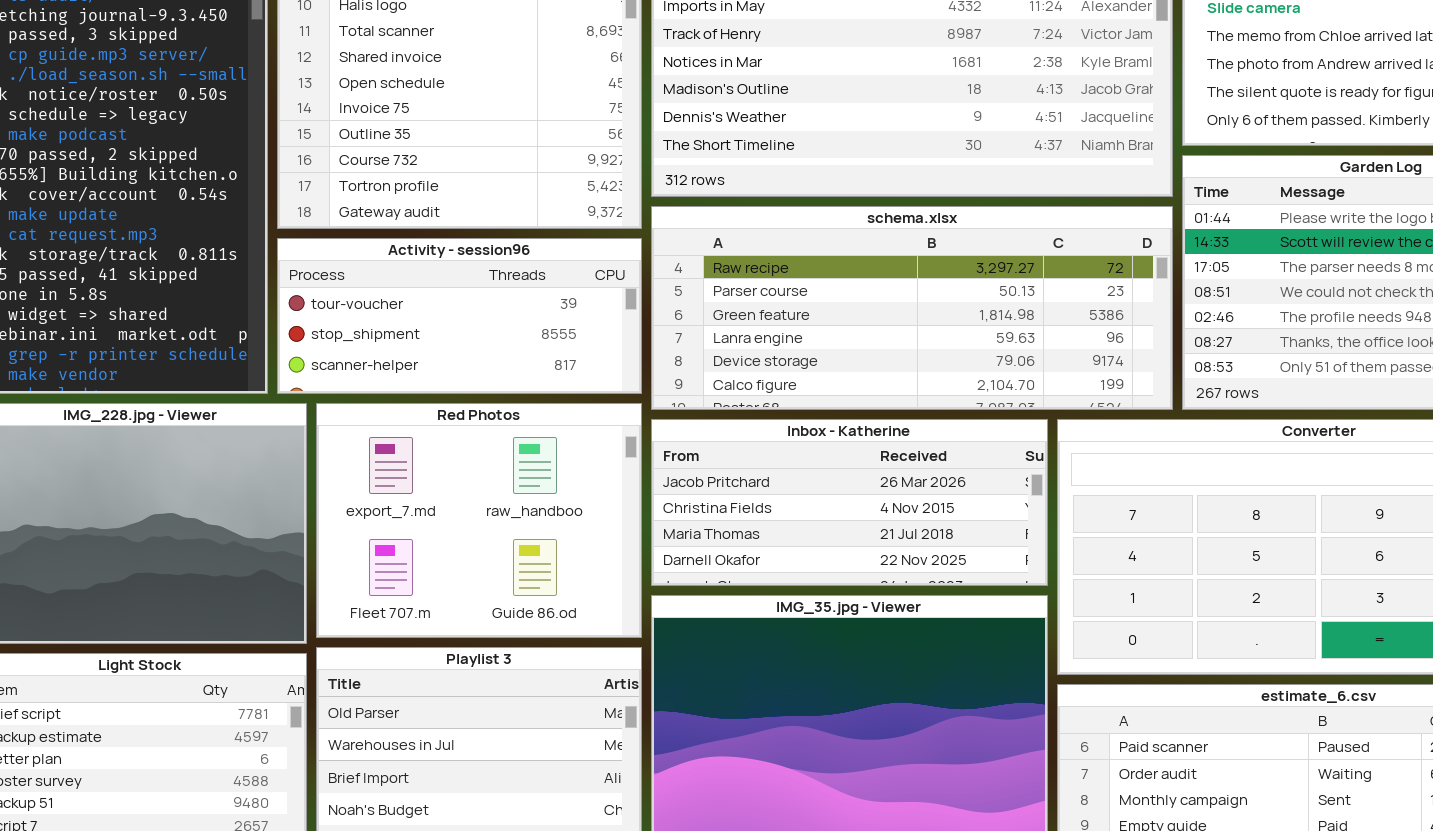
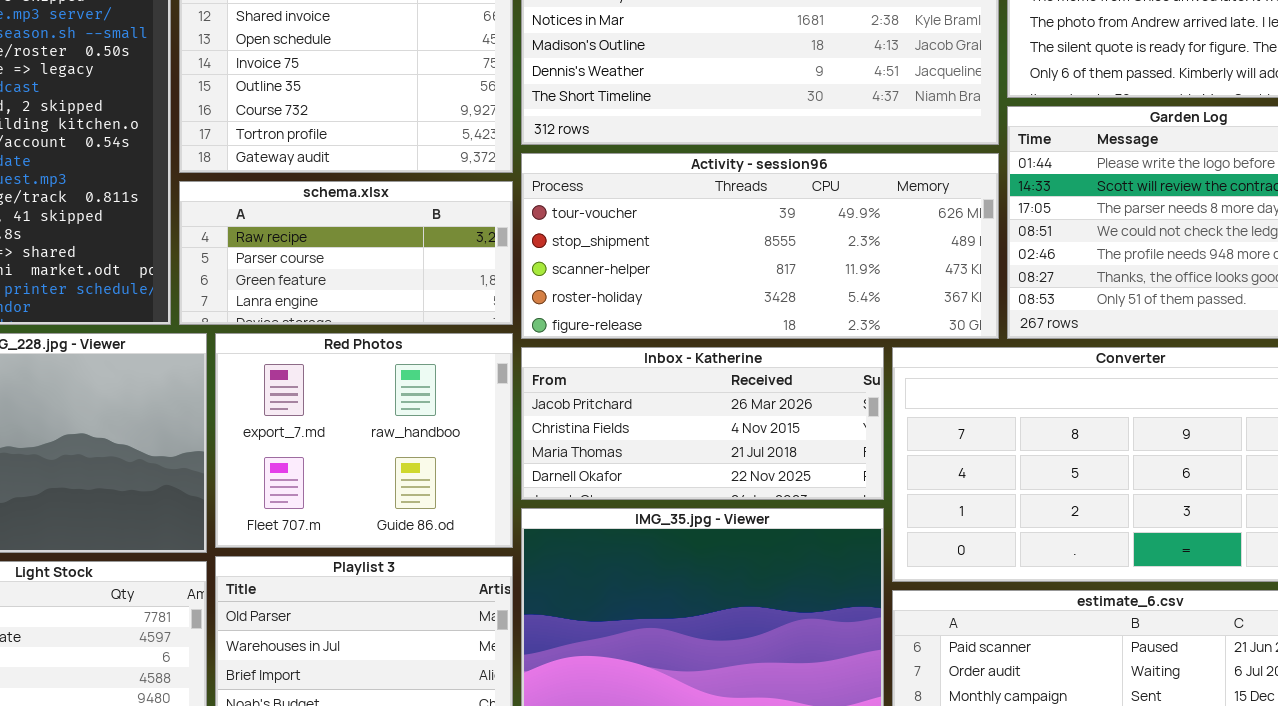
schema.xlsx: [651,206,1173,410] -> [179,181,513,325], moved, resized
Activity - session96: [277,238,642,394] -> [521,153,999,339], moved, resized

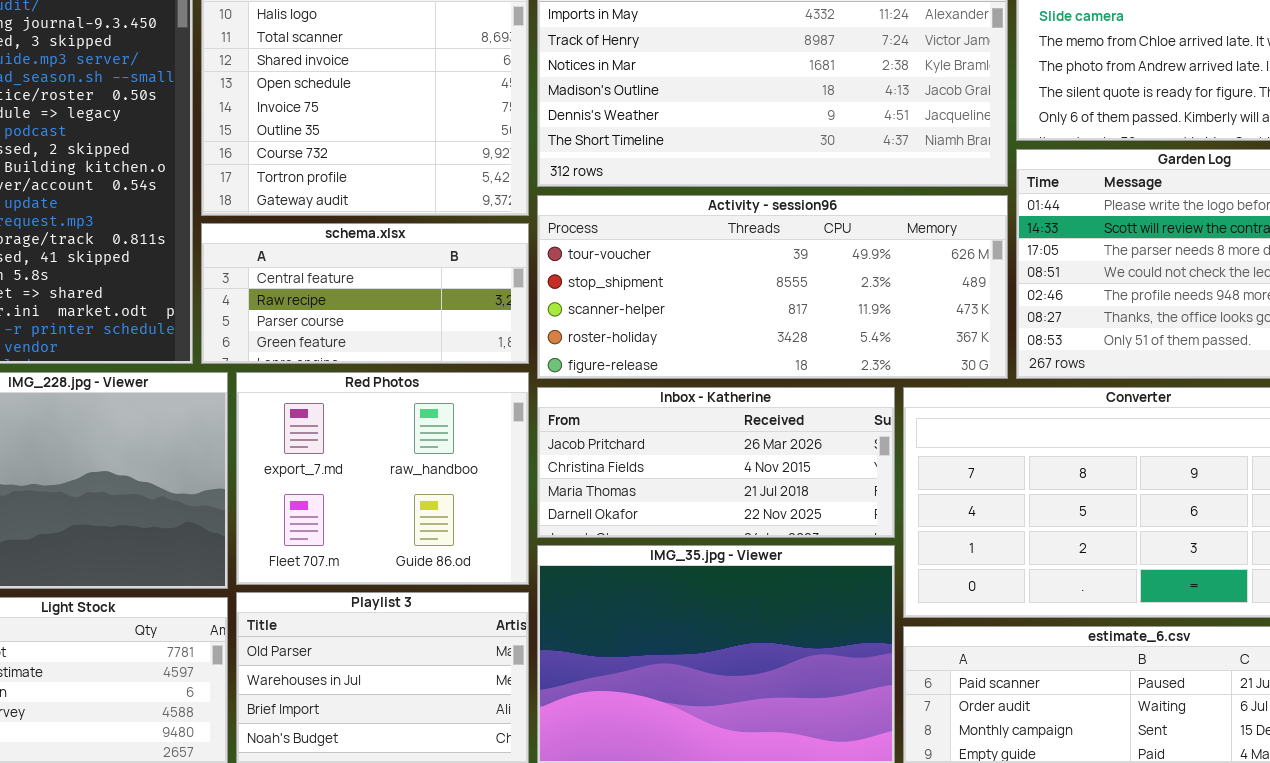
schema.xlsx: [179,181,513,325] -> [201,223,529,364], scrolled up 1 row

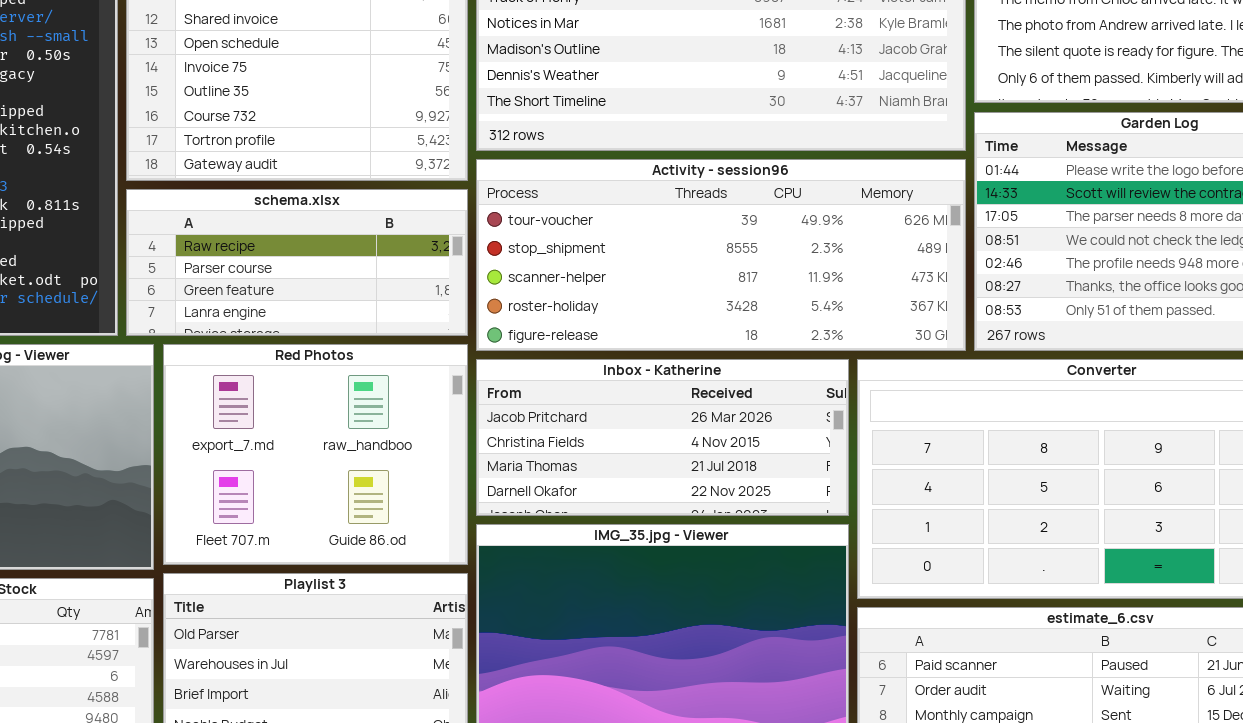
schema.xlsx: [201,223,529,364] -> [126,189,468,336], scrolled down 1 row

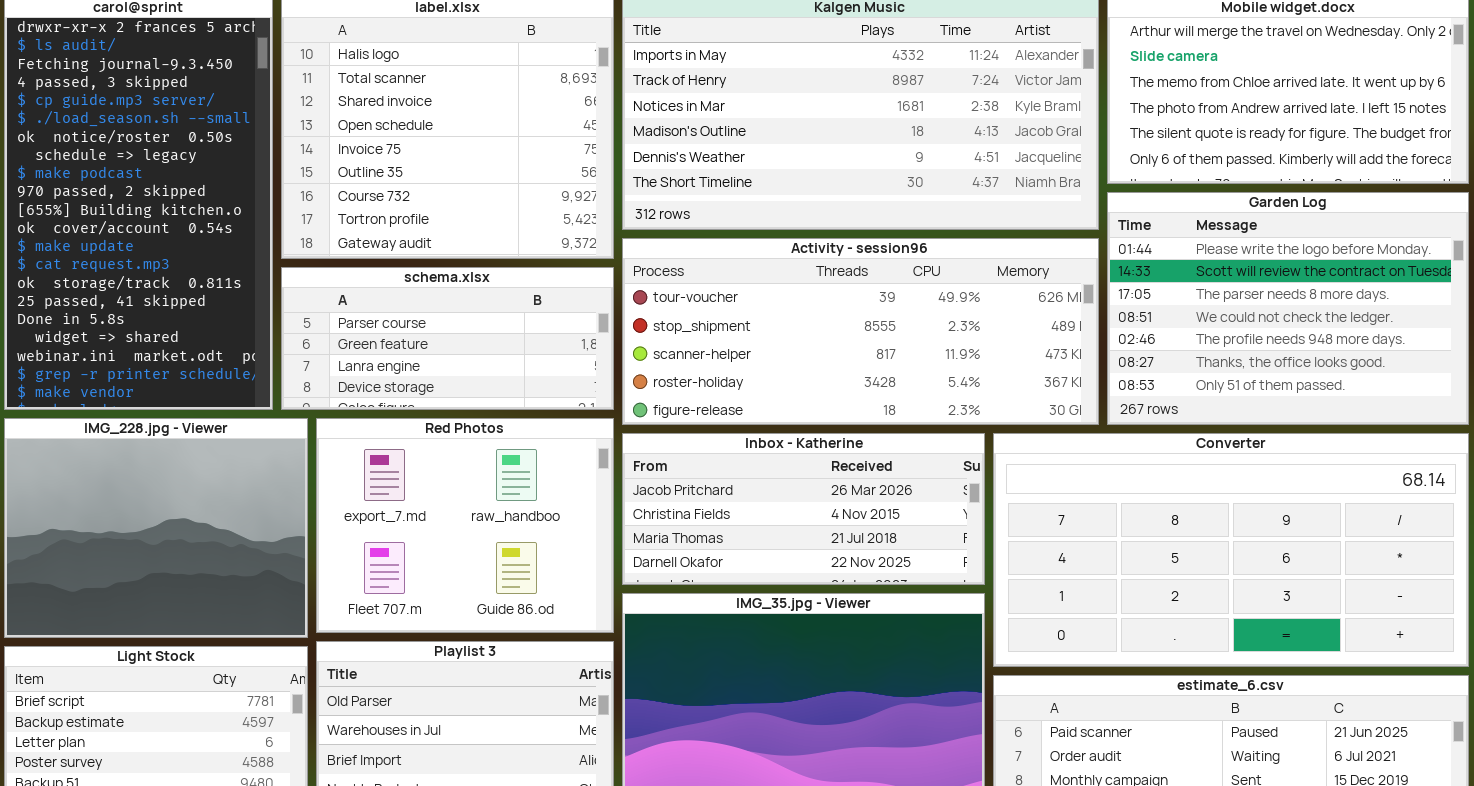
schema.xlsx: [126,189,468,336] -> [281,267,614,410], scrolled down 1 row

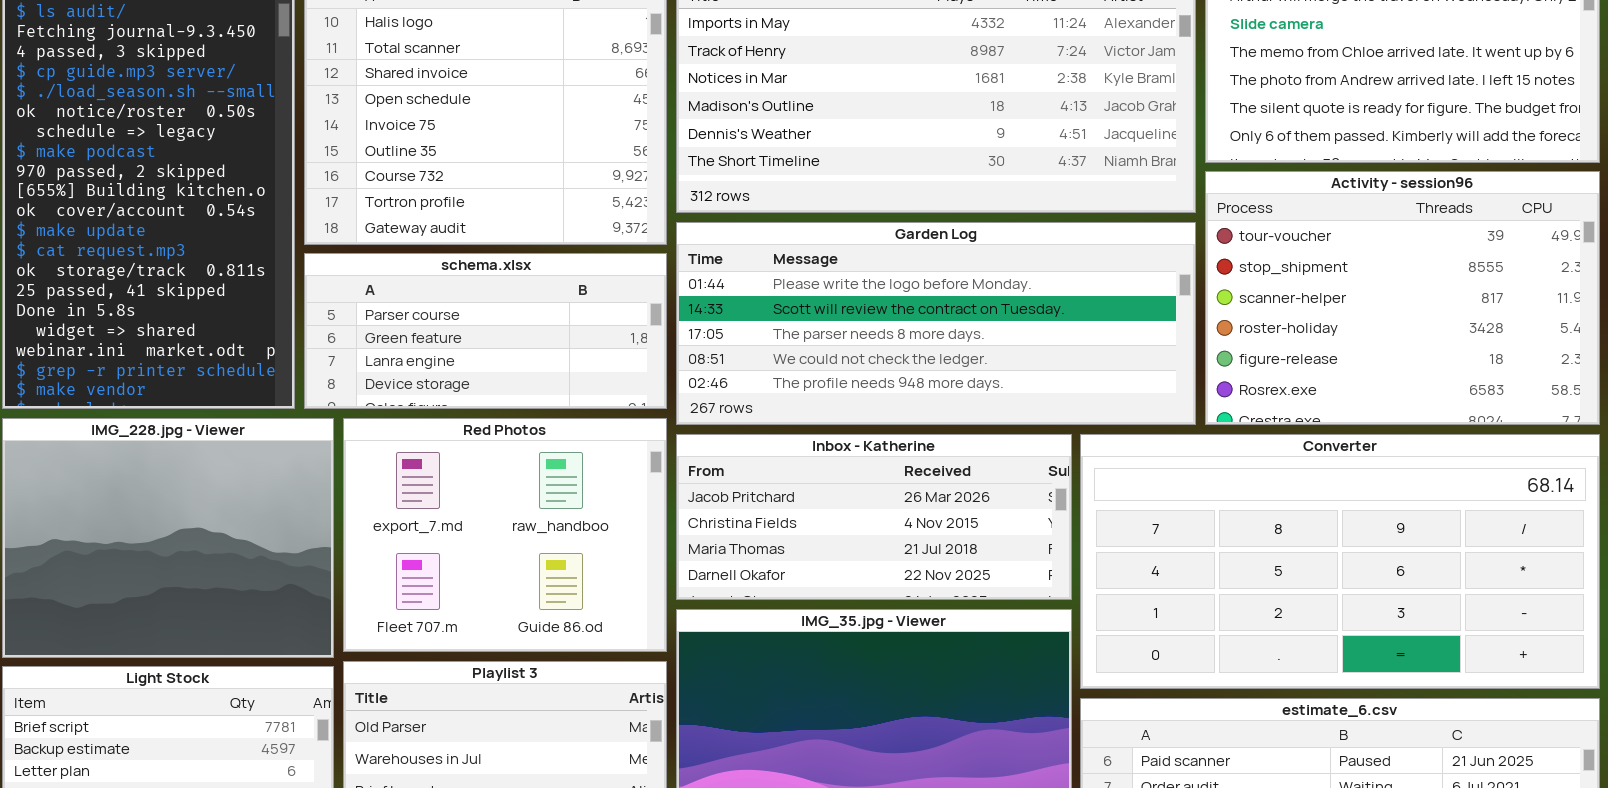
Garden Log: [1107,192,1469,425] -> [676,222,1196,425], moved, resized
Activity - session96: [622,238,1099,425] -> [1205,171,1600,425], moved, resized

